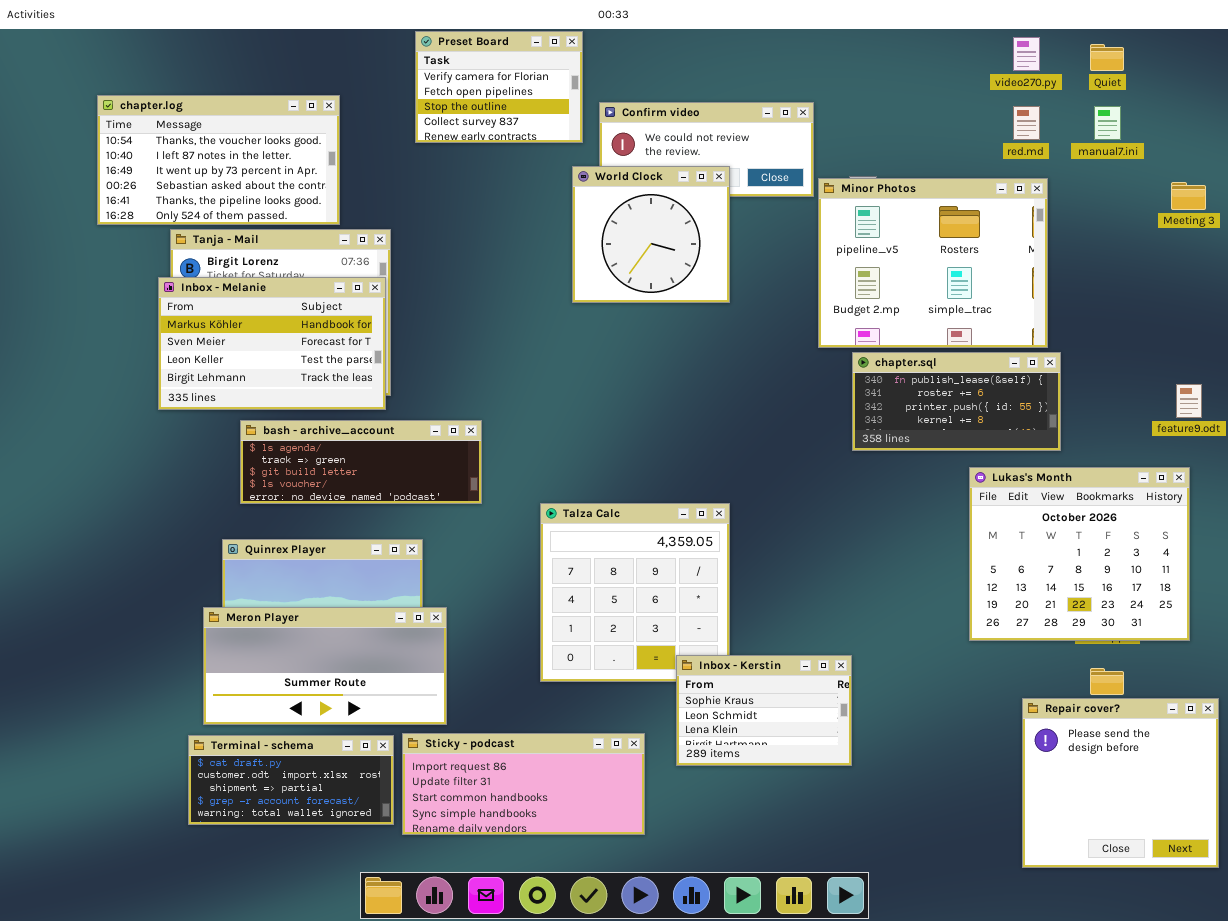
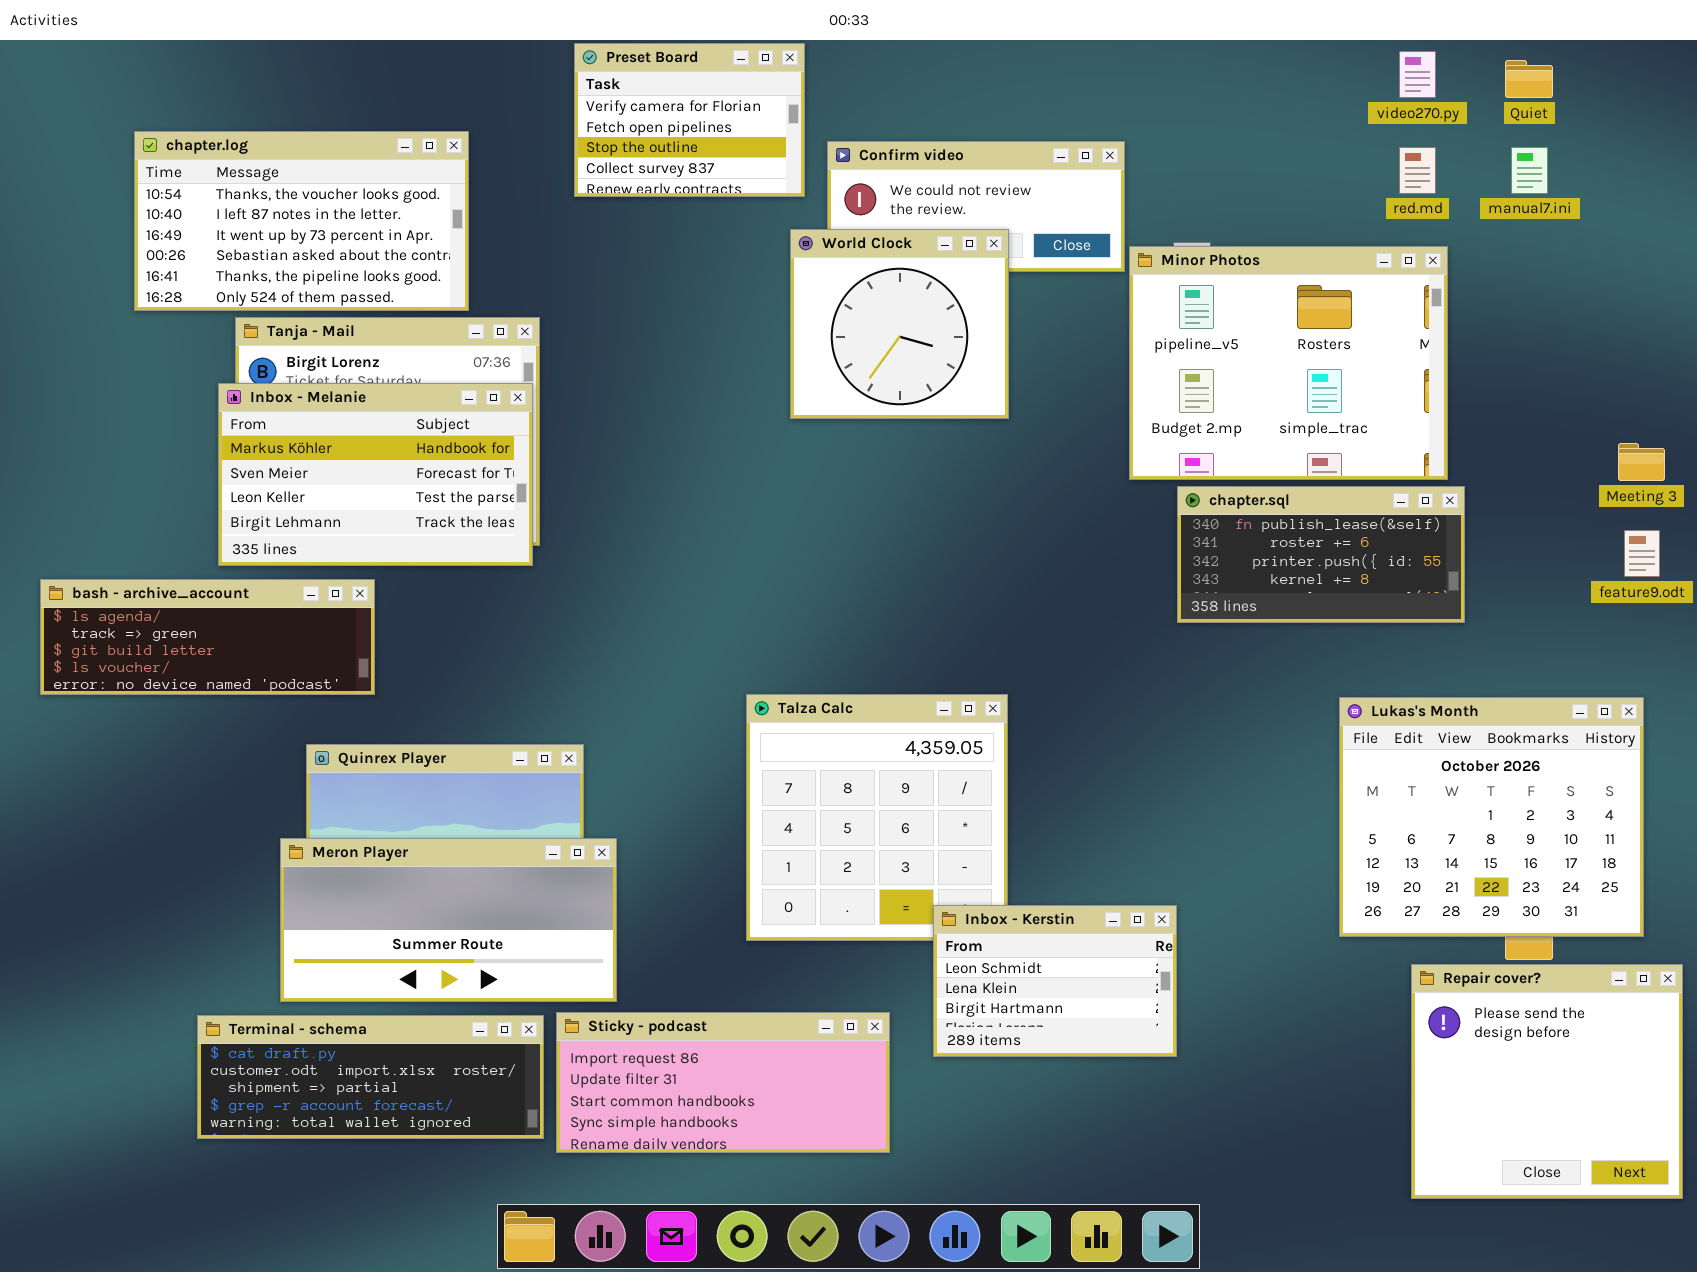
Meeting 3: [1171,182,1206,210] -> [1618,443,1665,481], moved
bash - archive_account: [240,420,482,504] -> [40,579,375,695], moved
Lukas's Month: [969,467,1190,641] -> [1339,697,1644,937], moved
Inbox - Kerstin: [676,655,852,766] -> [933,905,1177,1057], scrolled down 1 row
Terminal - schema: [188,735,394,825] -> [197,1015,544,1139], resized

